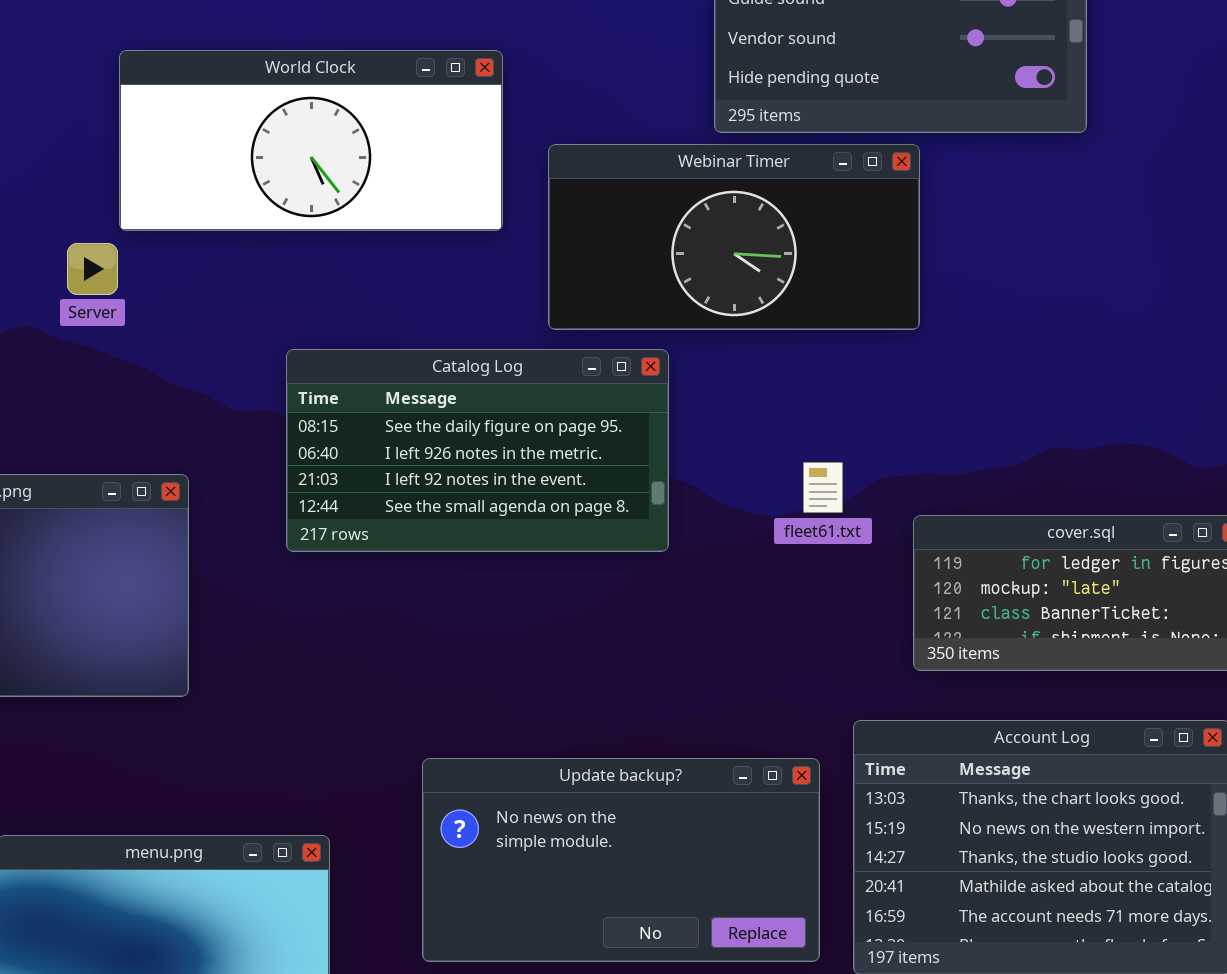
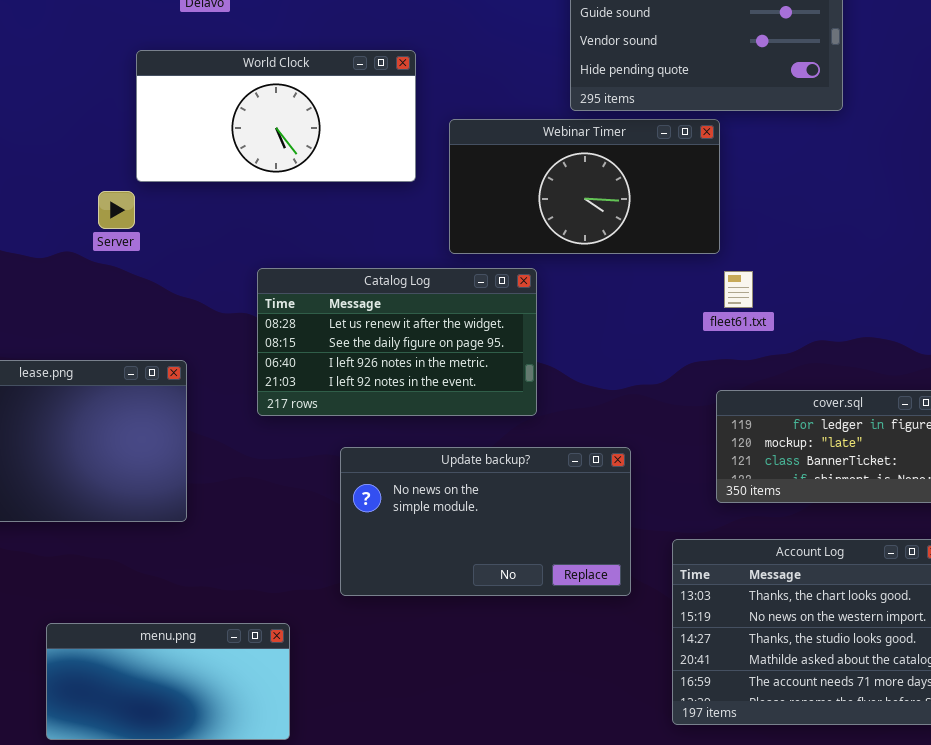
Catalog Log: [286,349,669,552] -> [257,268,537,416], scrolled up 1 row
fleet61.txt: [803,462,843,513] -> [724,271,753,308], moved
Update backup?: [422,758,820,962] -> [340,447,631,596], moved

